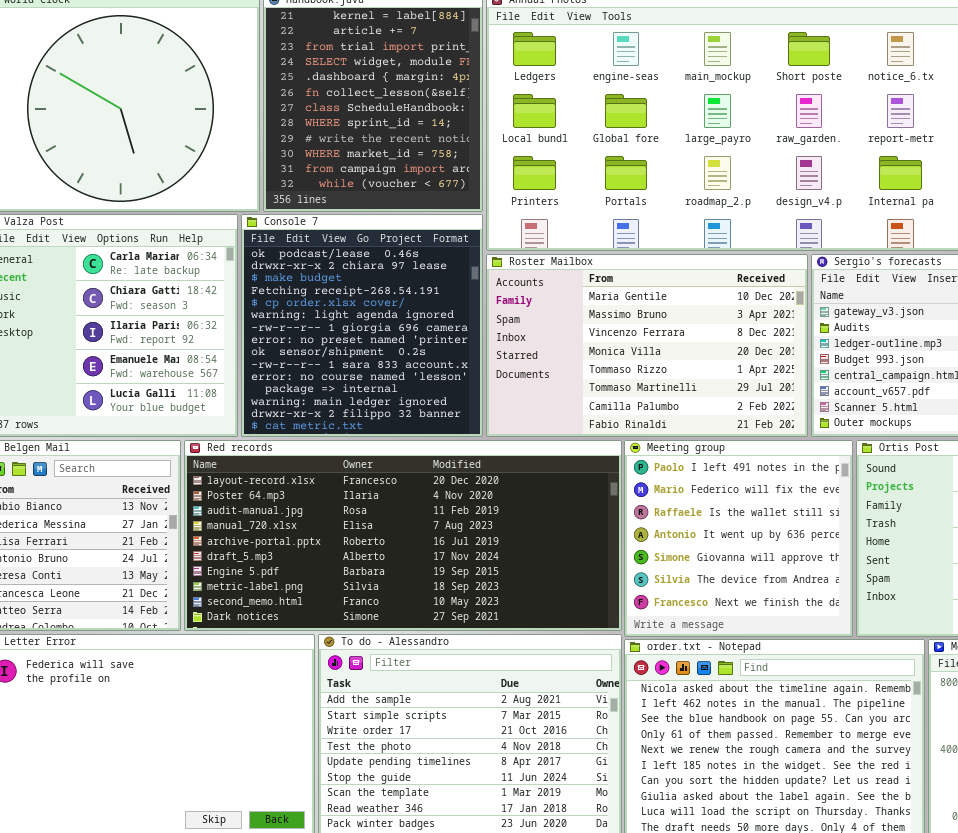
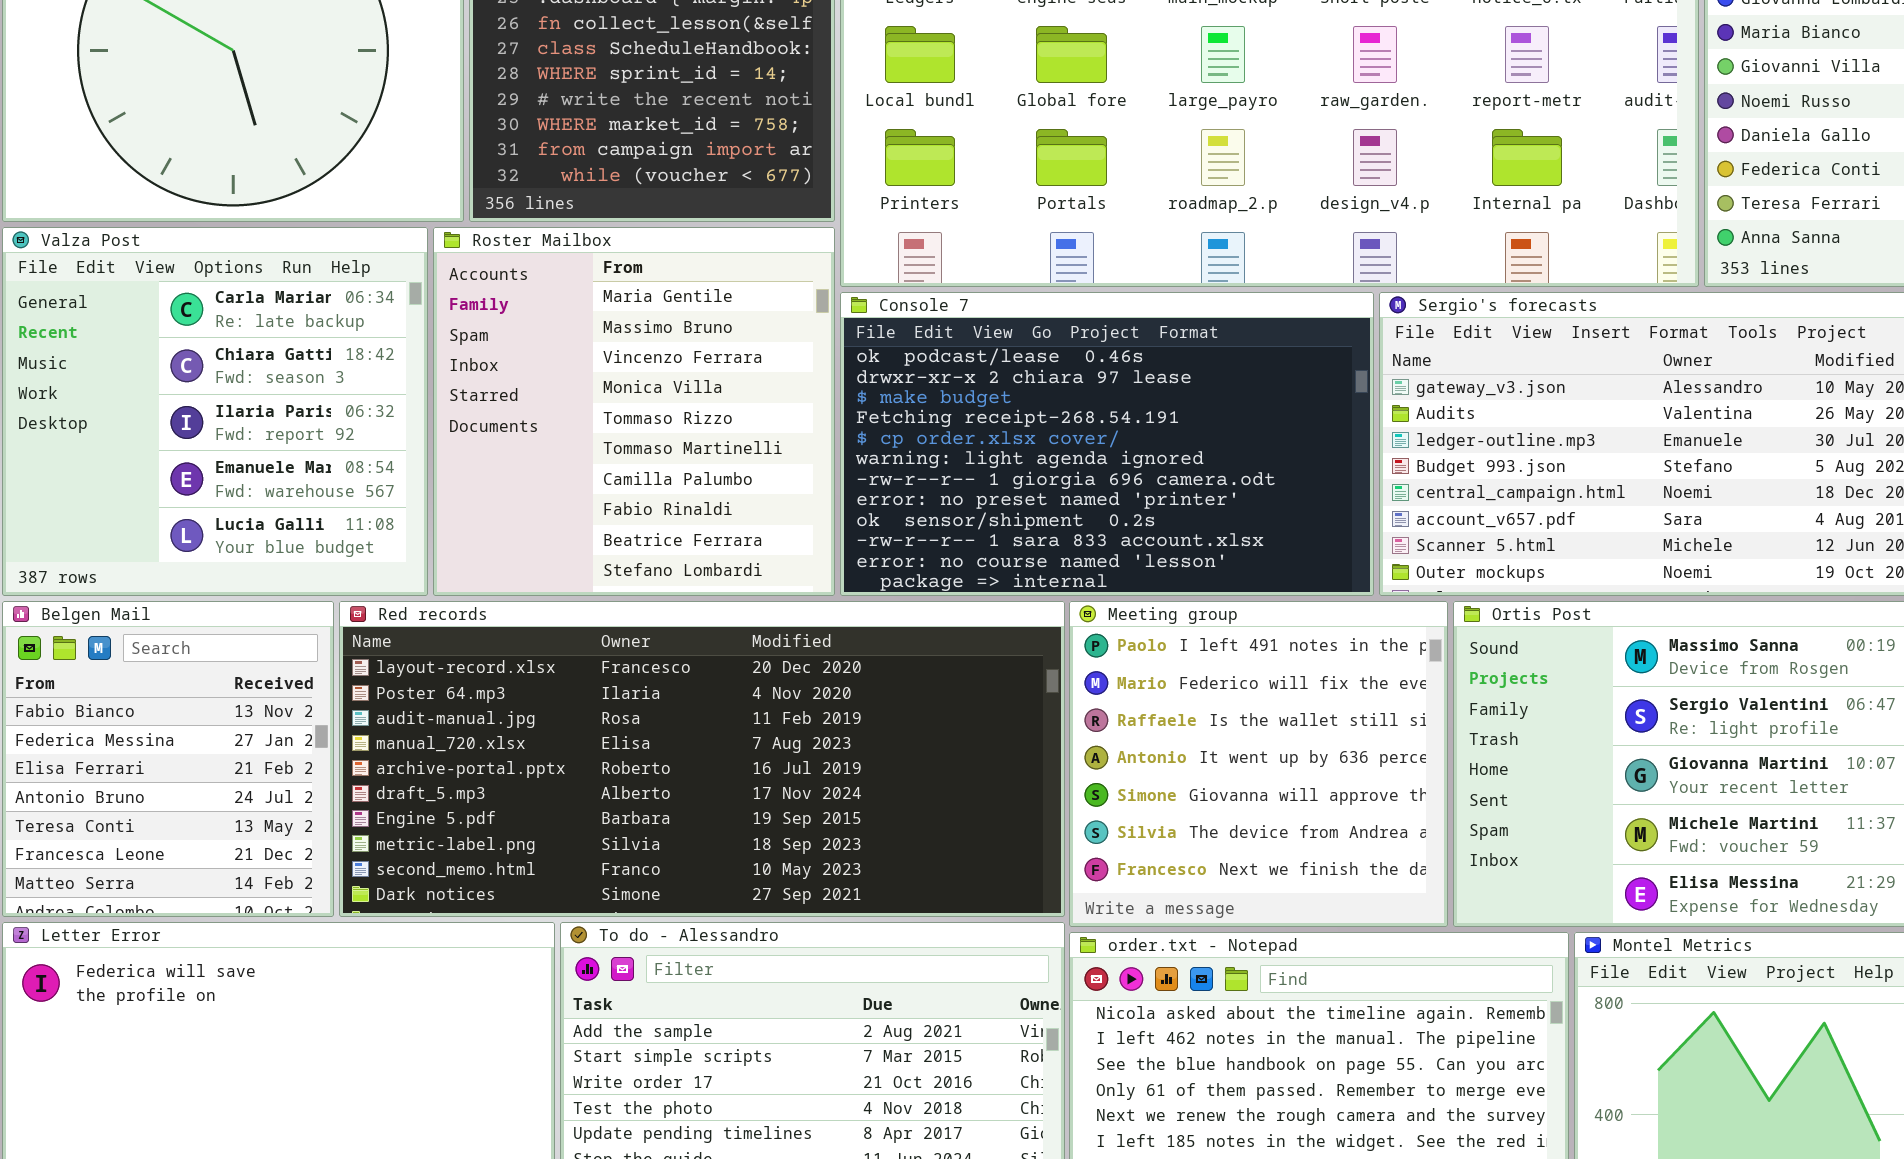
Console 7: [241,214,483,437] -> [840,292,1374,596], moved, resized
Roster Mailbox: [486,254,808,437] -> [433,227,835,596], moved, resized

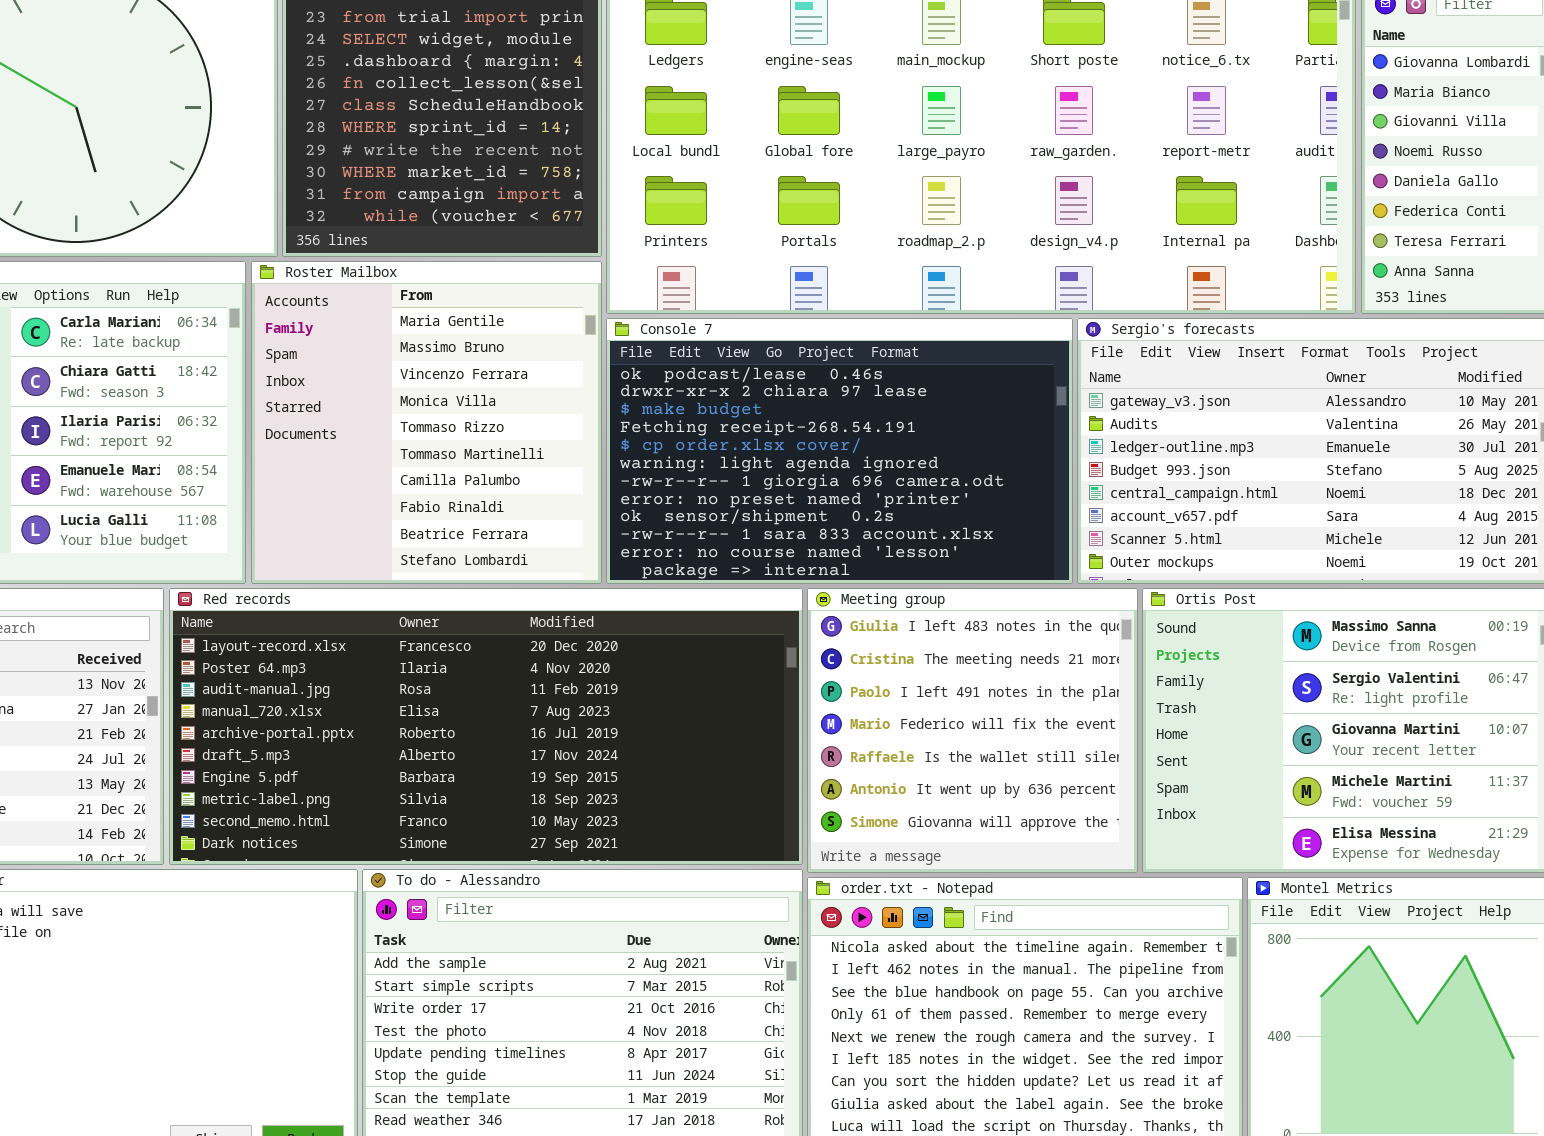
Meeting group: [1069,601,1448,927] -> [807,588,1138,873], scrolled up 2 rows

